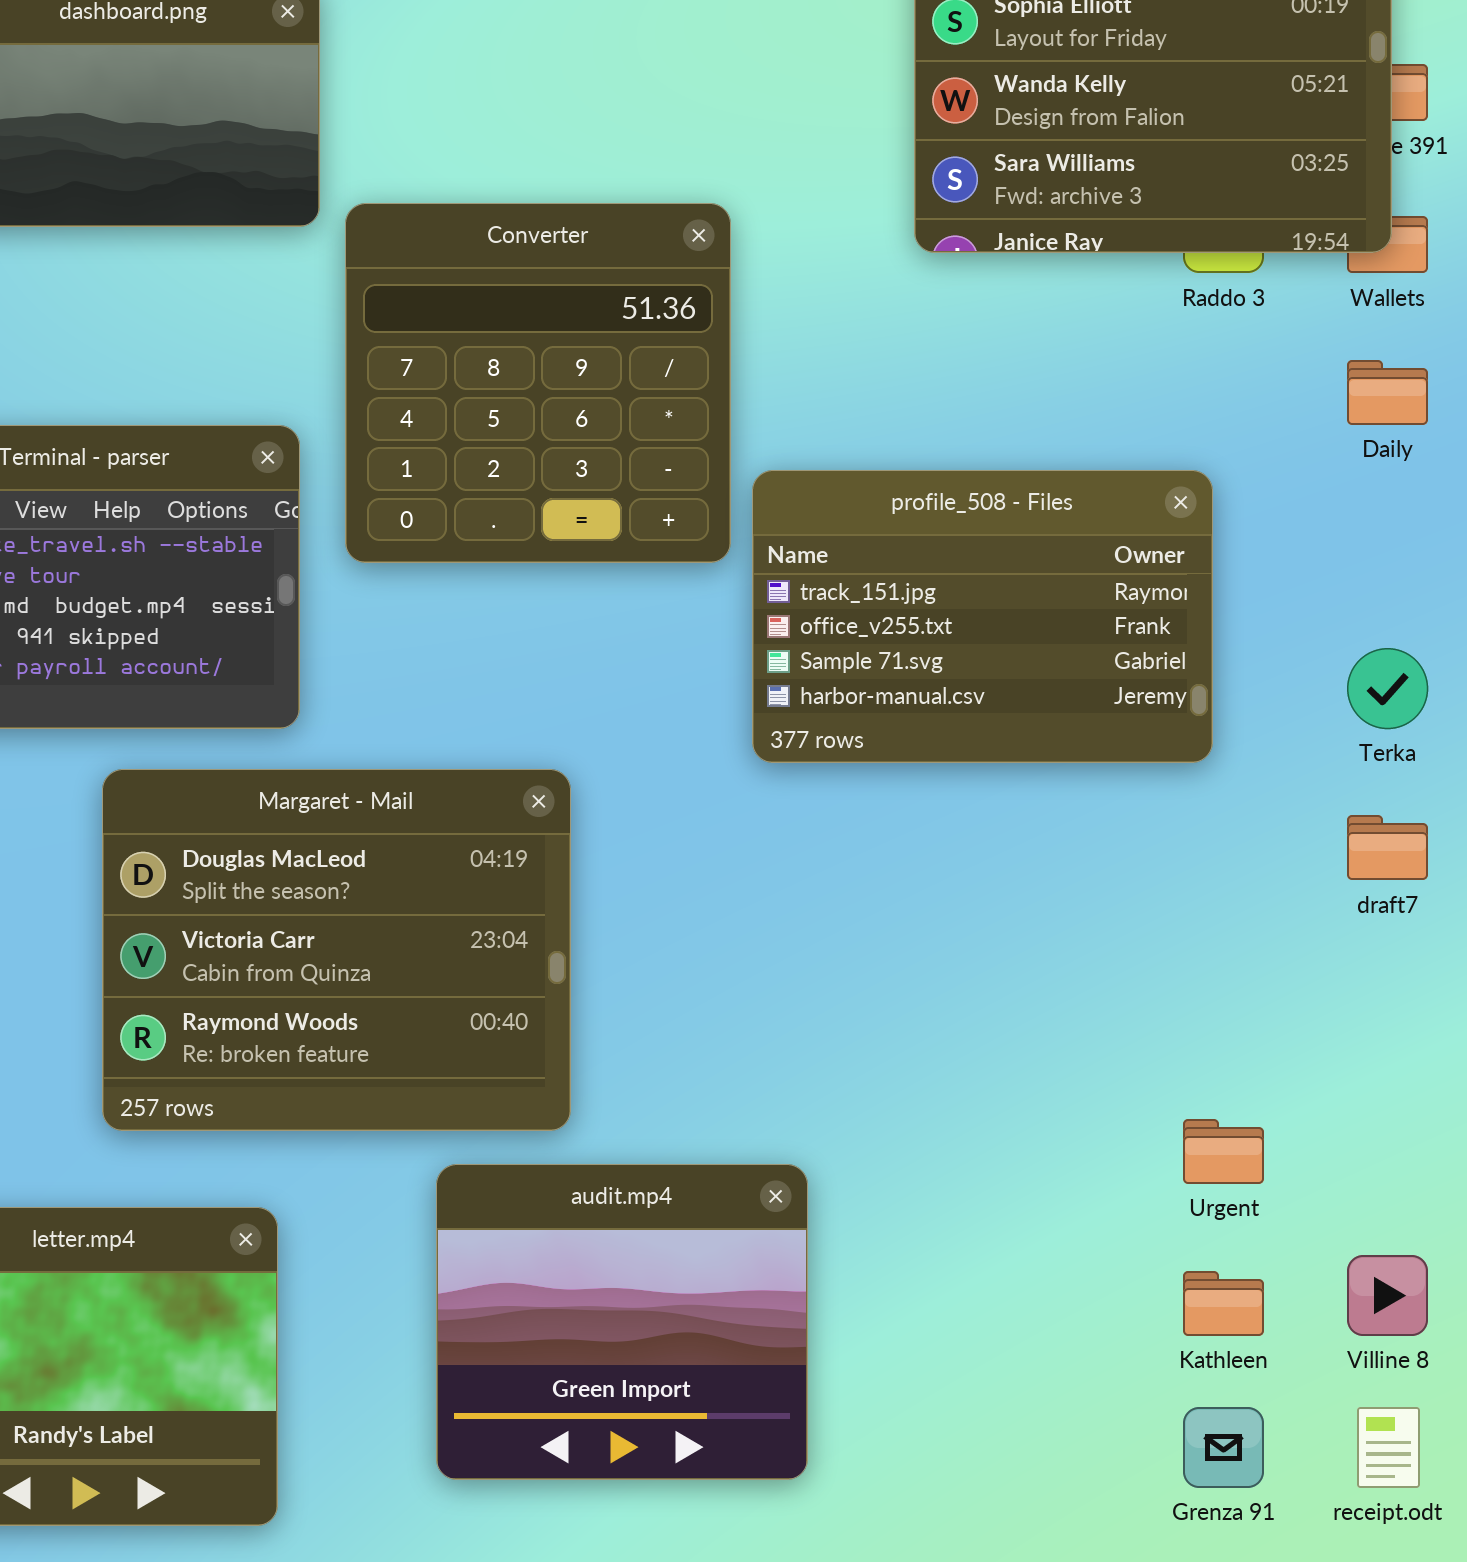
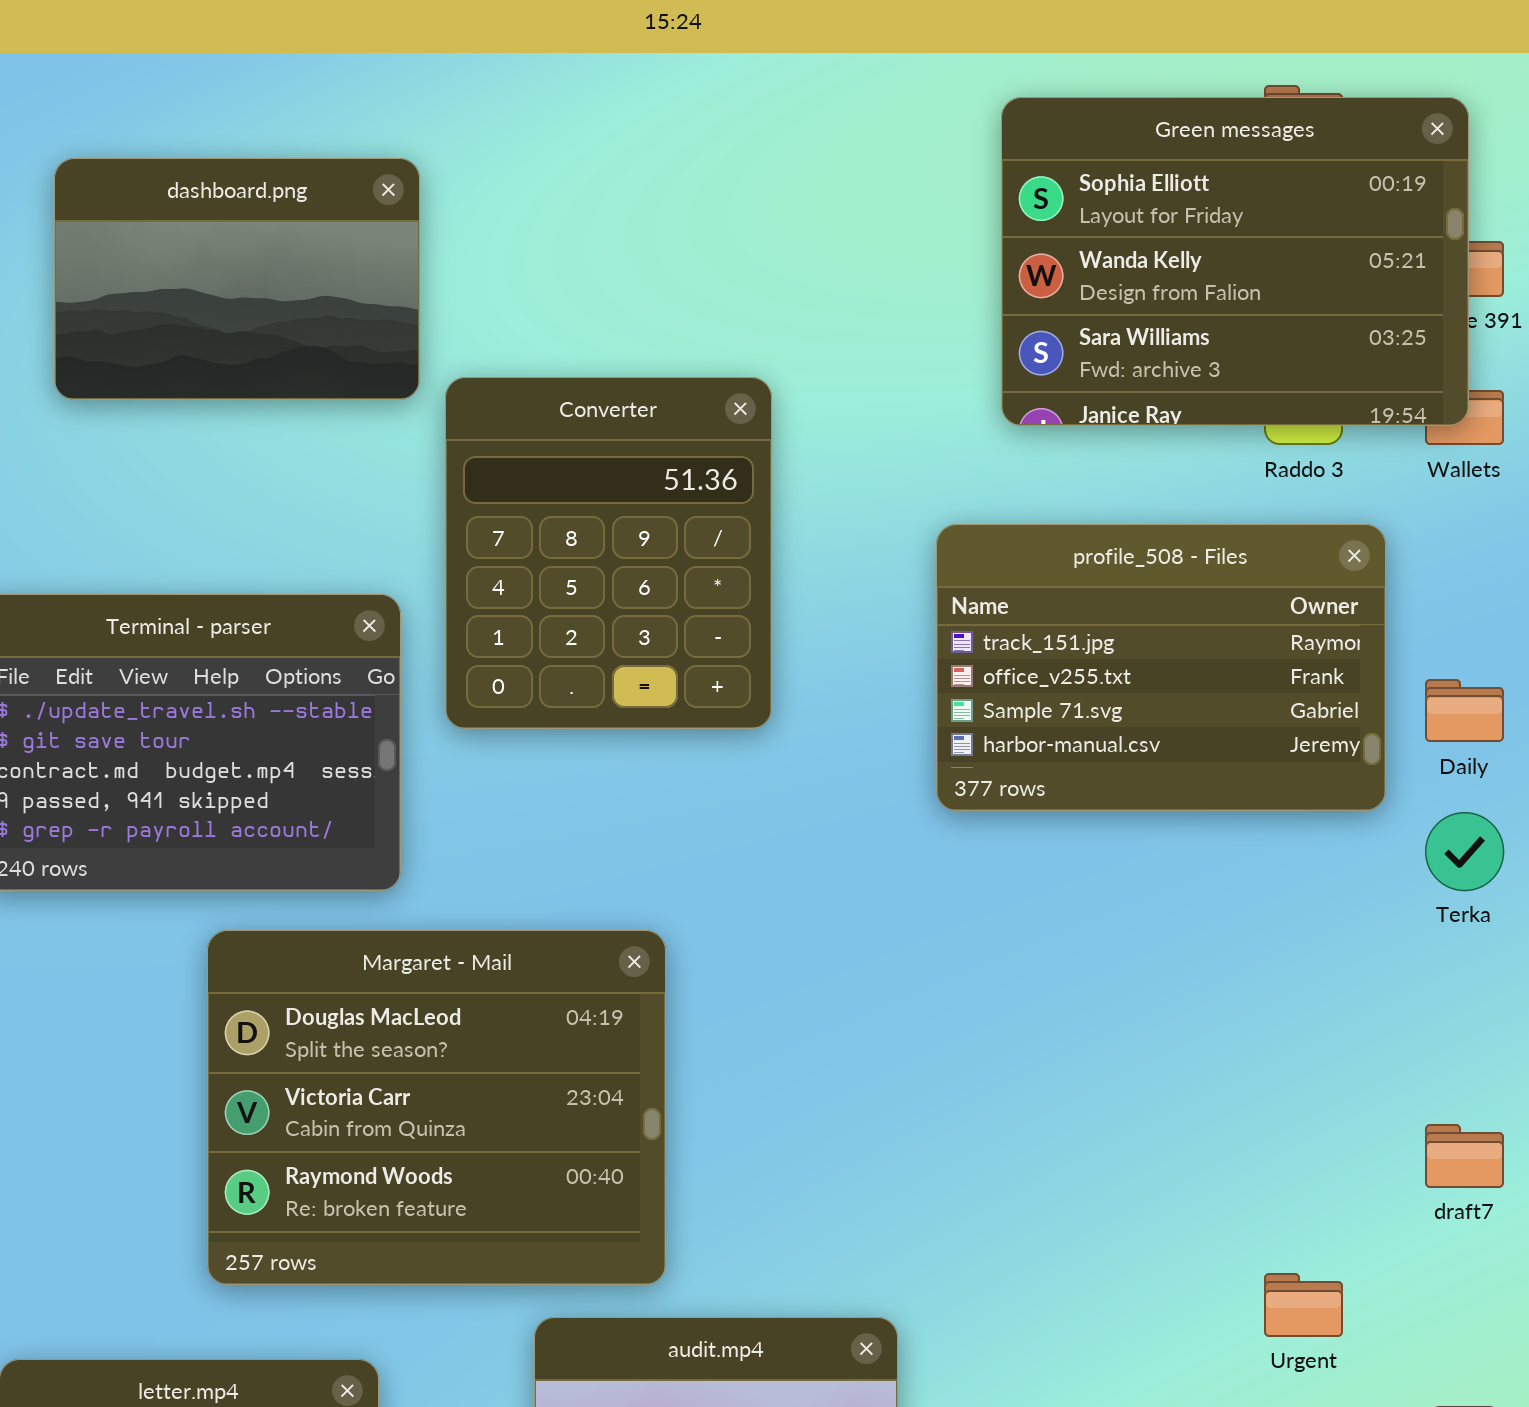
Converter: [345,203,731,563] -> [445,377,772,729], resized
Daily: [1347,360,1428,425] -> [1425,679,1504,742], moved
profile_508 - Files: [752,470,1213,763] -> [936,524,1386,811], moved
draft7: [1347,815,1428,880] -> [1425,1124,1504,1188], moved

